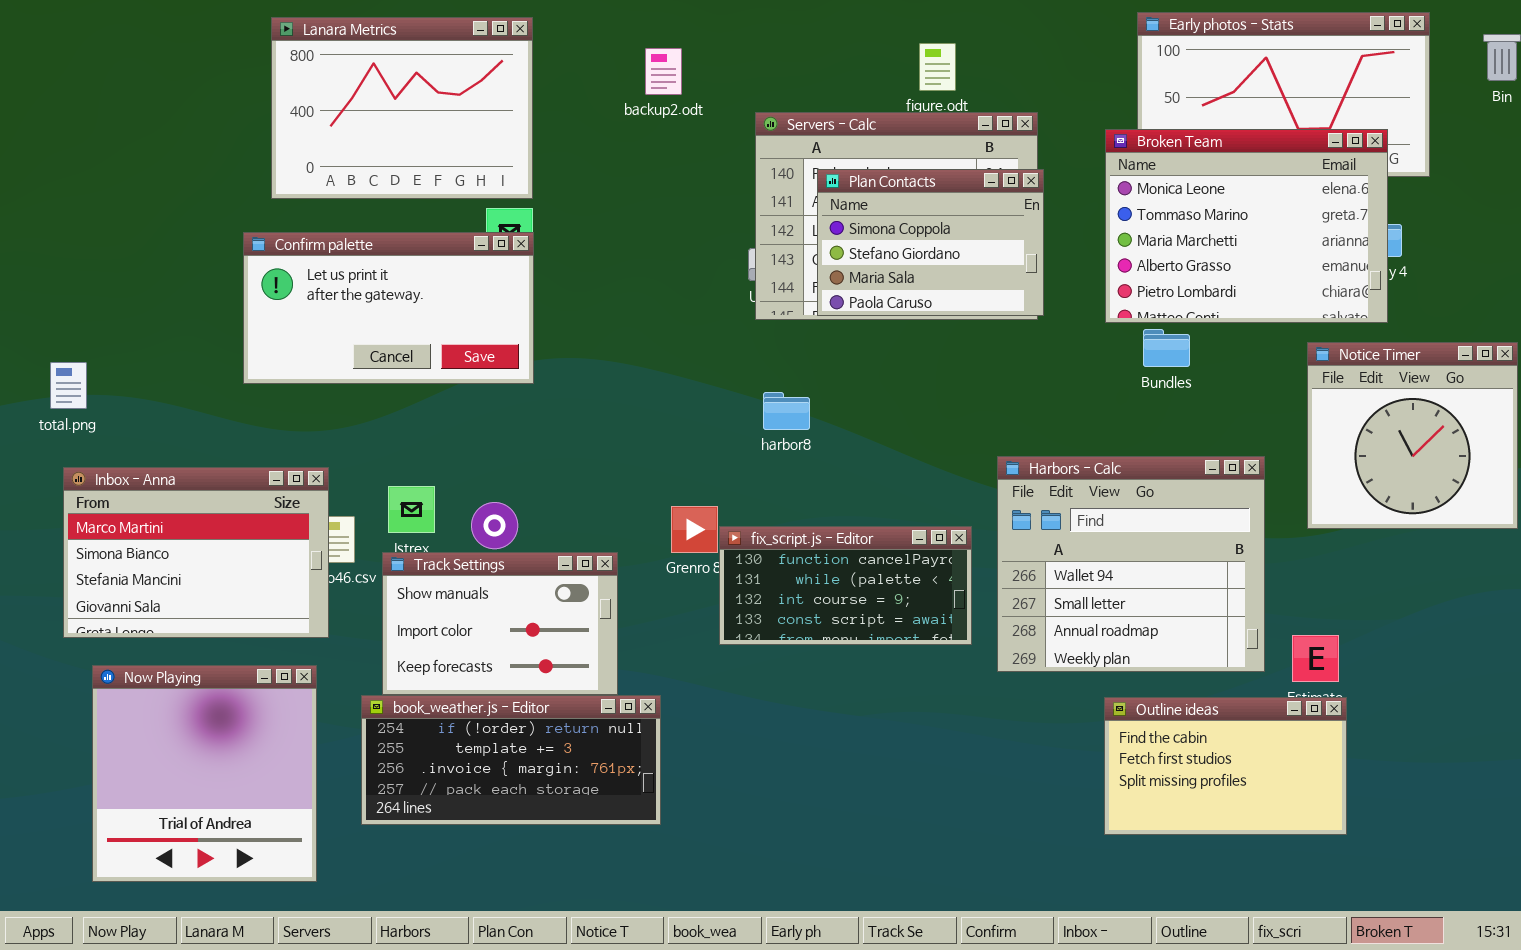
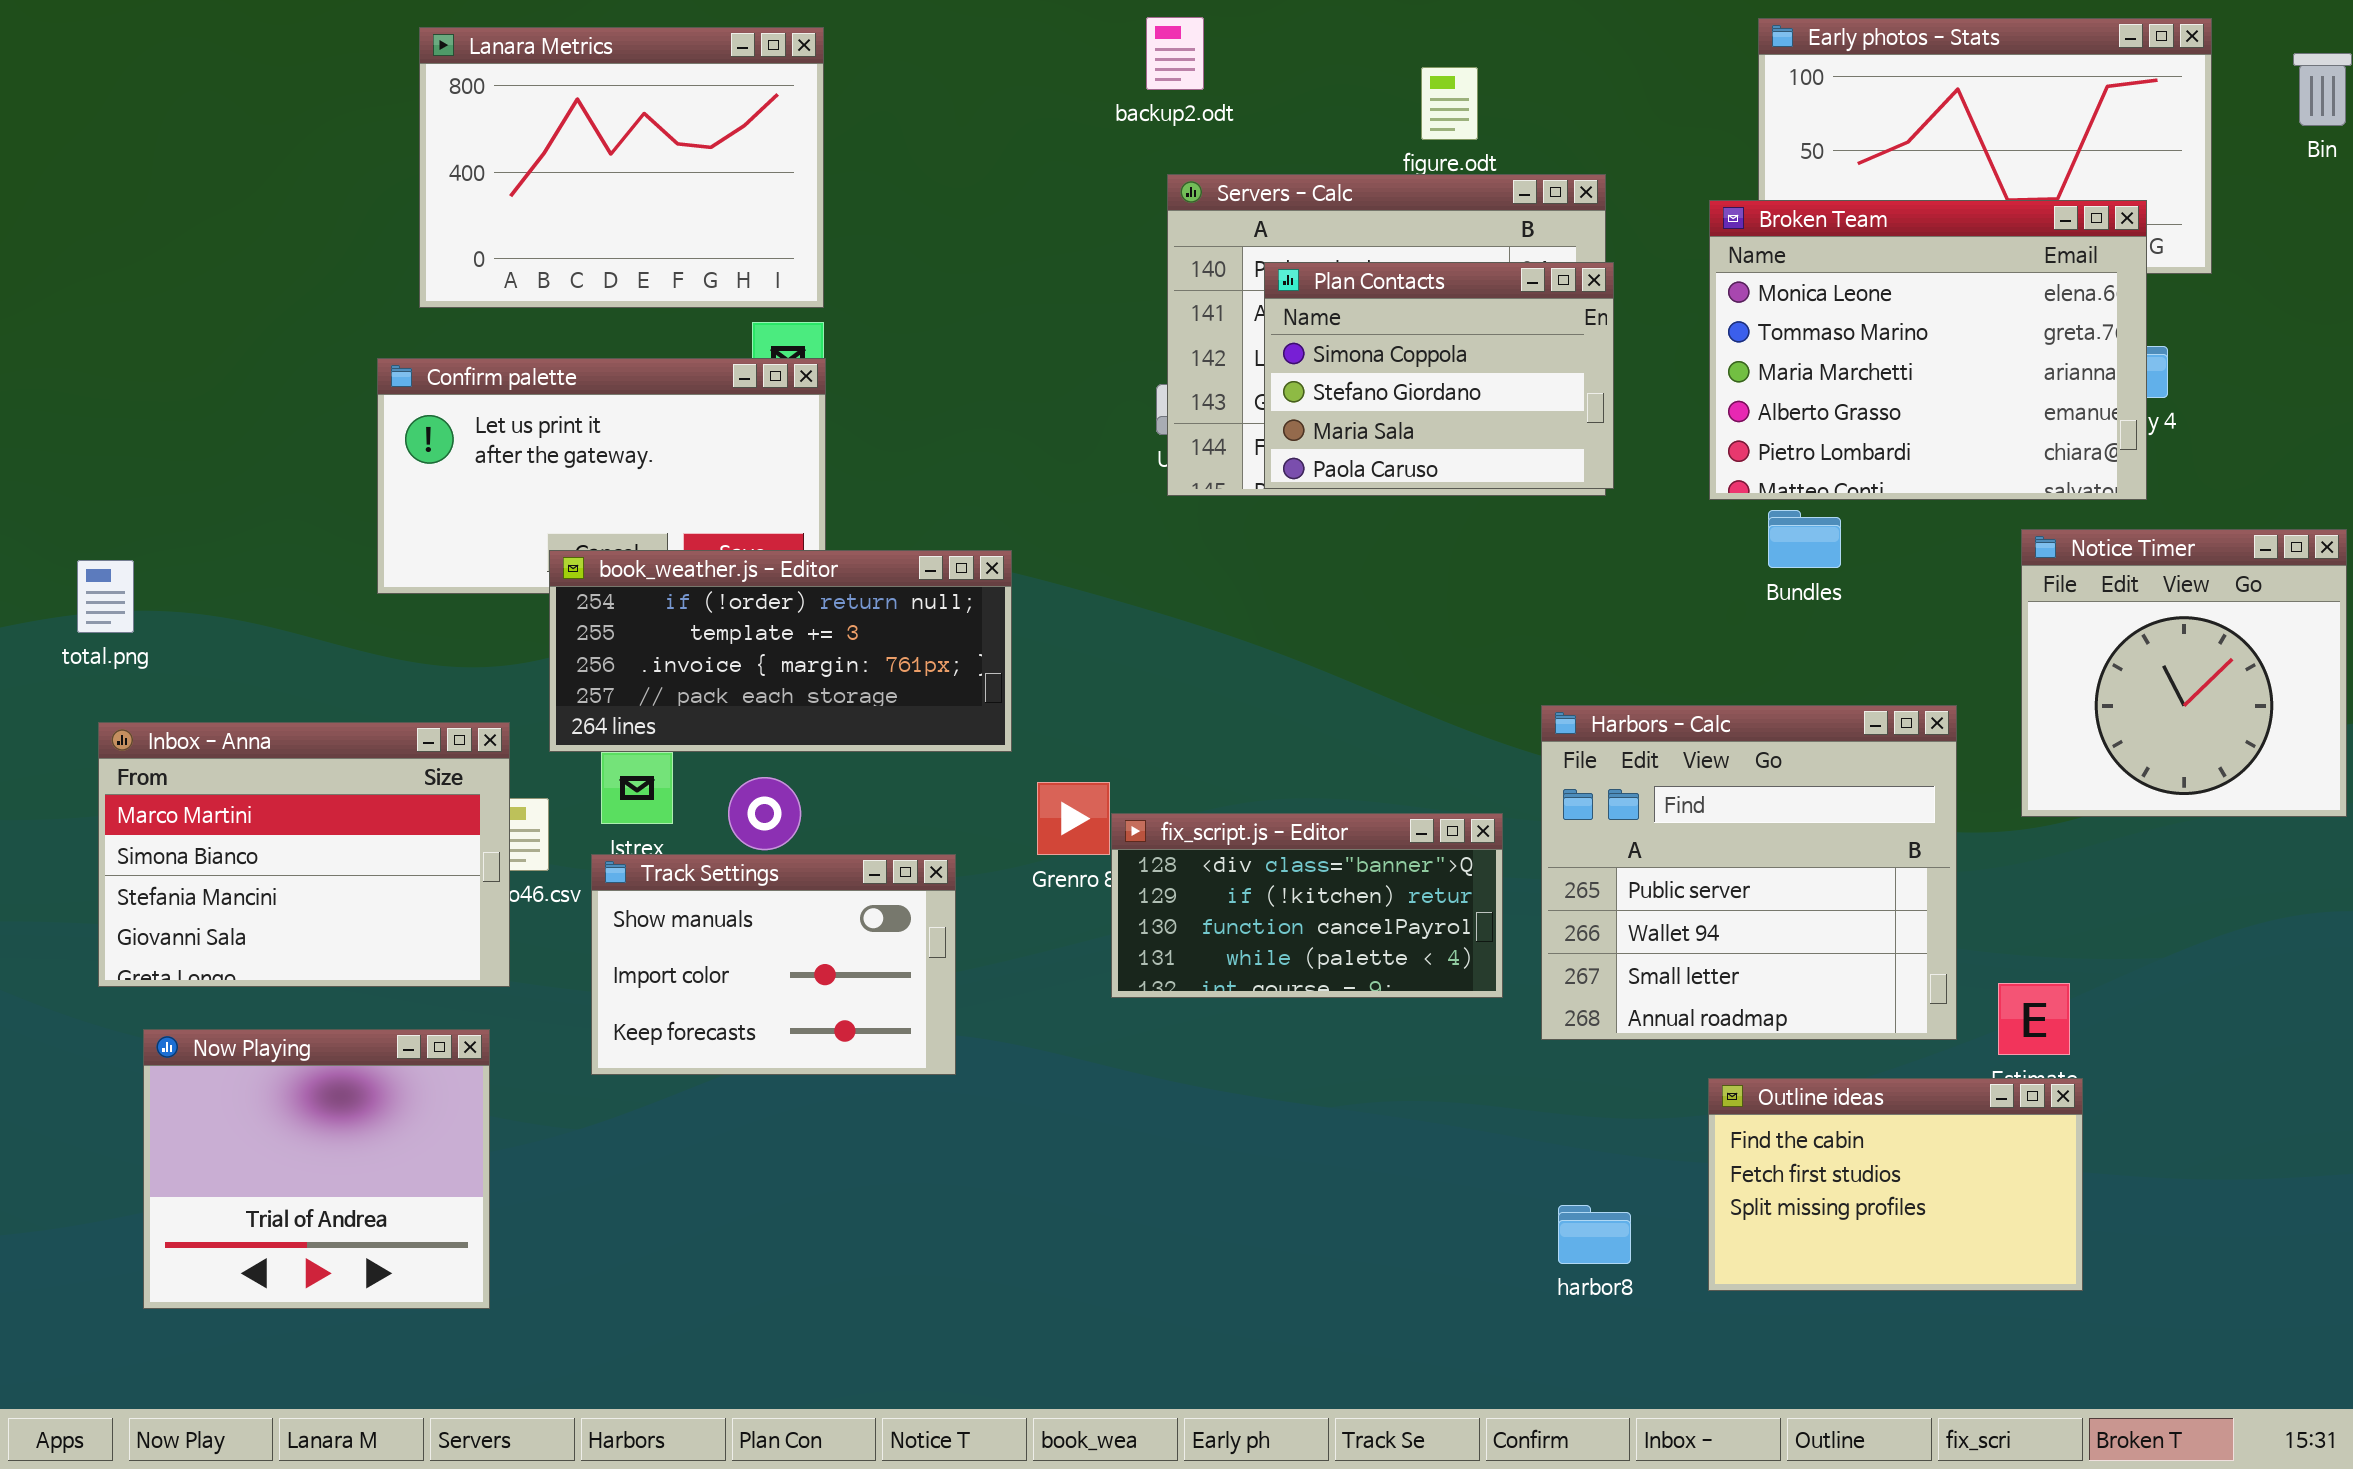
backup2.odt: [645,48,682,95] -> [1146,17,1204,90], moved
harbor8: [763,392,810,430] -> [1558,1205,1631,1264], moved
Harbors - Calc: [997,456,1265,672] -> [1541,705,1957,1040], scrolled up 1 row
fix_script.js - Editor: [719,526,972,645] -> [1111,813,1503,998], scrolled up 2 rows
Now Playing: [92,665,317,882] -> [143,1029,490,1309], resized
book_weather.js - Editor: [361,695,661,825] -> [549,550,1012,752], moved

